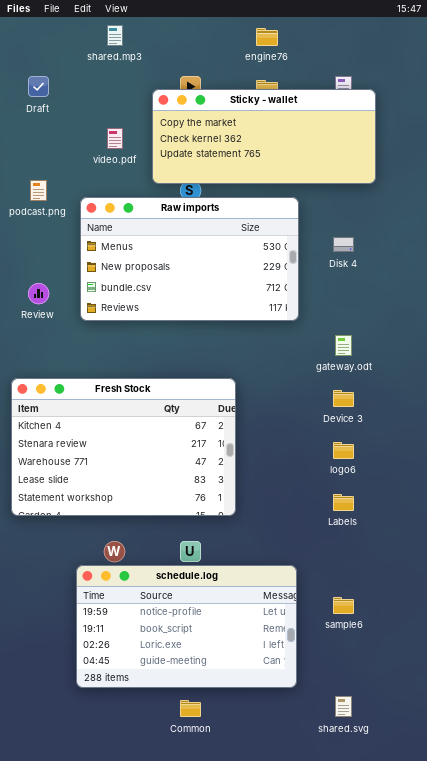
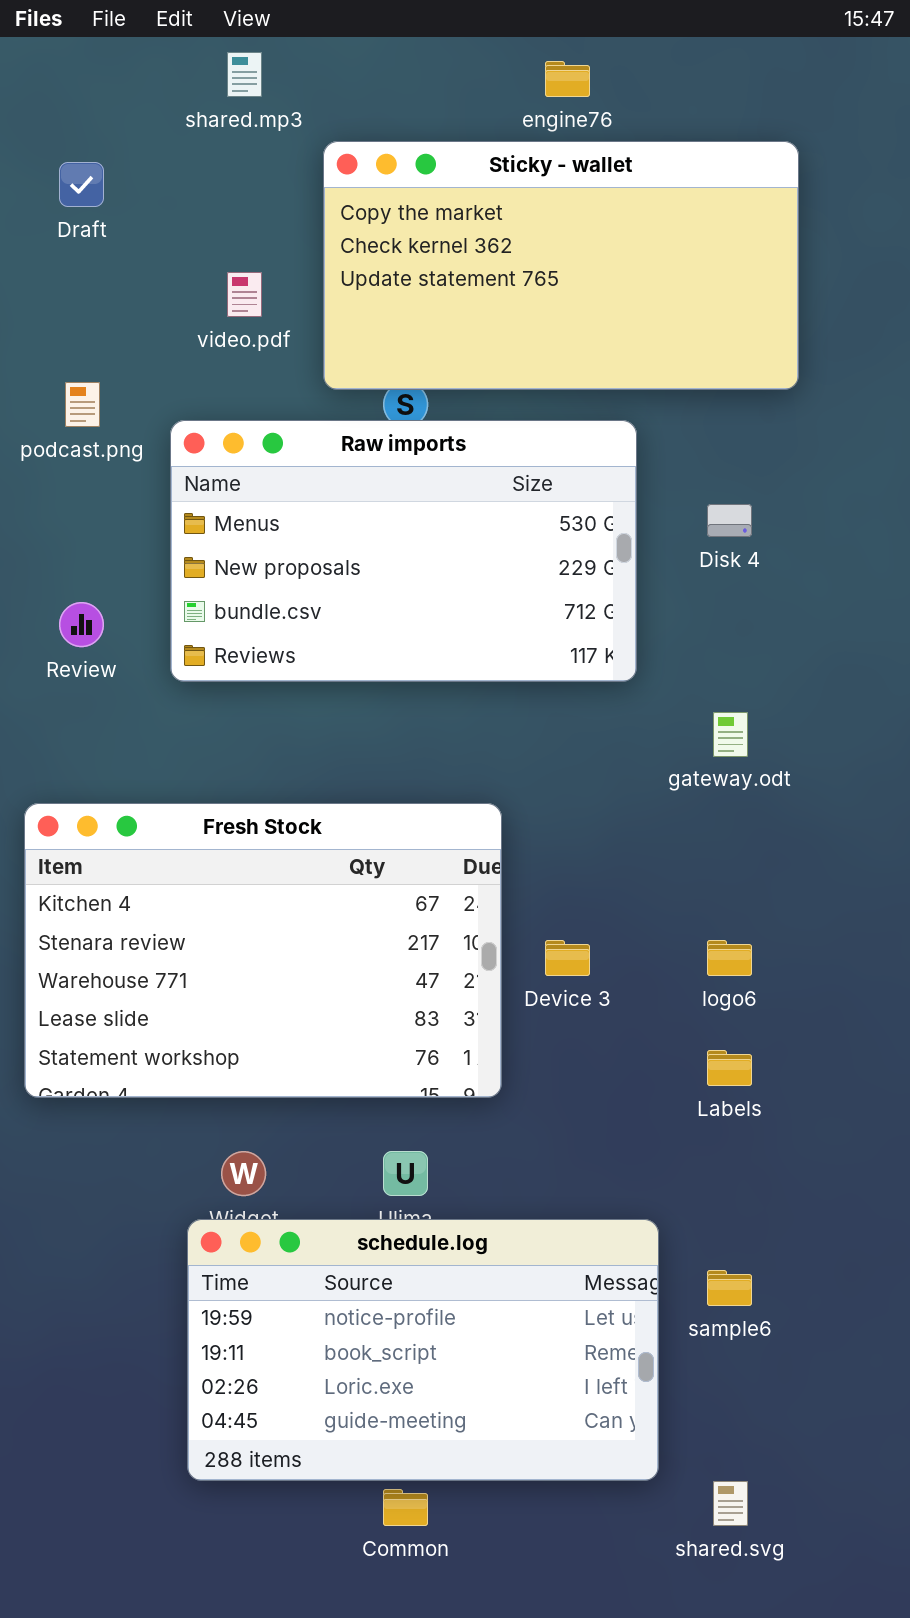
Sticky - wallet: [152,89,376,184] -> [323,141,799,390], resized
Device 3: [333,390,354,407] -> [545,940,590,976], moved
schedule.log: [76,565,297,688] -> [187,1219,659,1481], moved

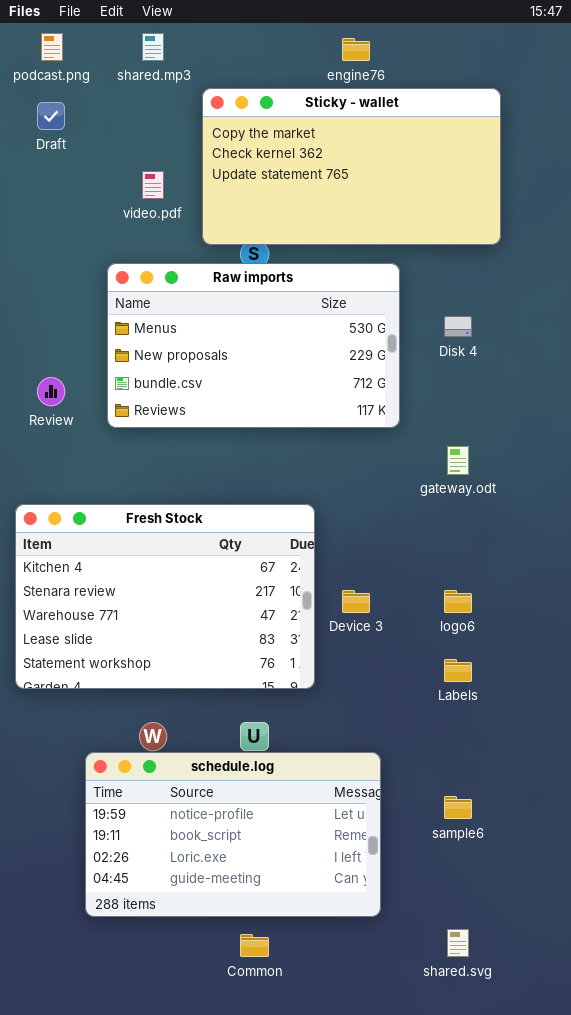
podcast.png: [65,382,100,427] -> [41,33,63,61], moved
schedule.log: [187,1219,659,1481] -> [85,752,381,917], moved

